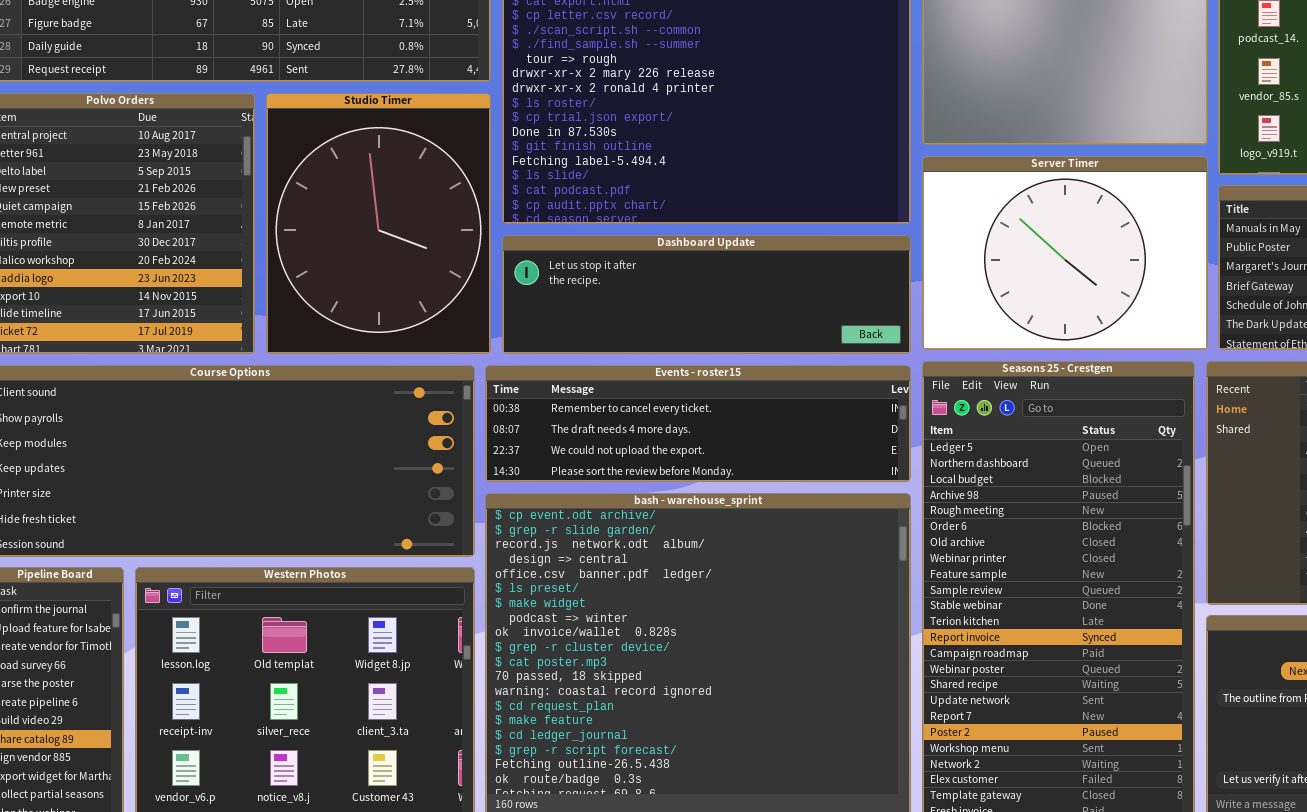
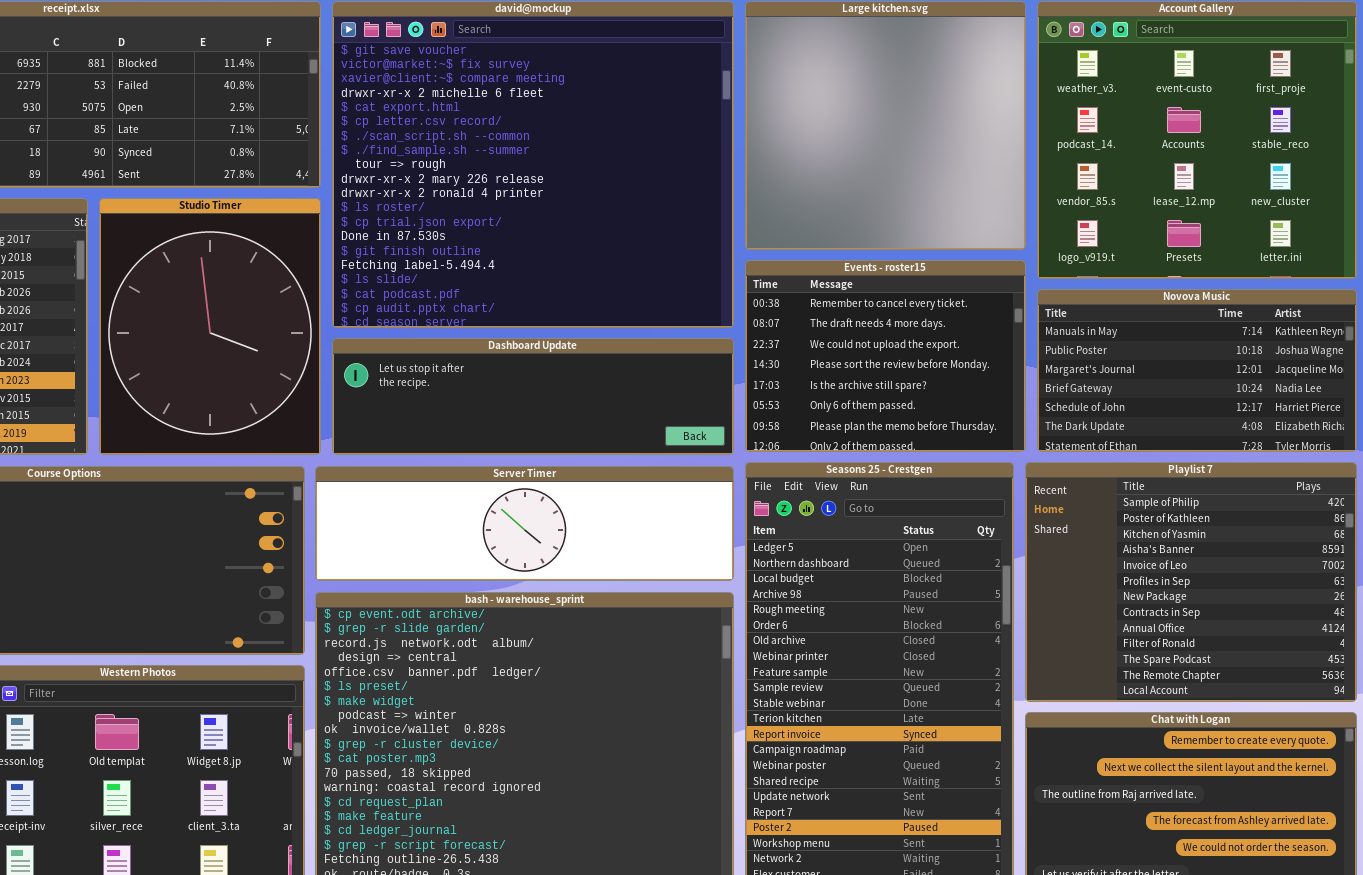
Server Timer: [922,156,1208,350] -> [315,466,734,581], moved, resized
Events - roster15: [485,365,911,482] -> [745,260,1026,452], moved, resized

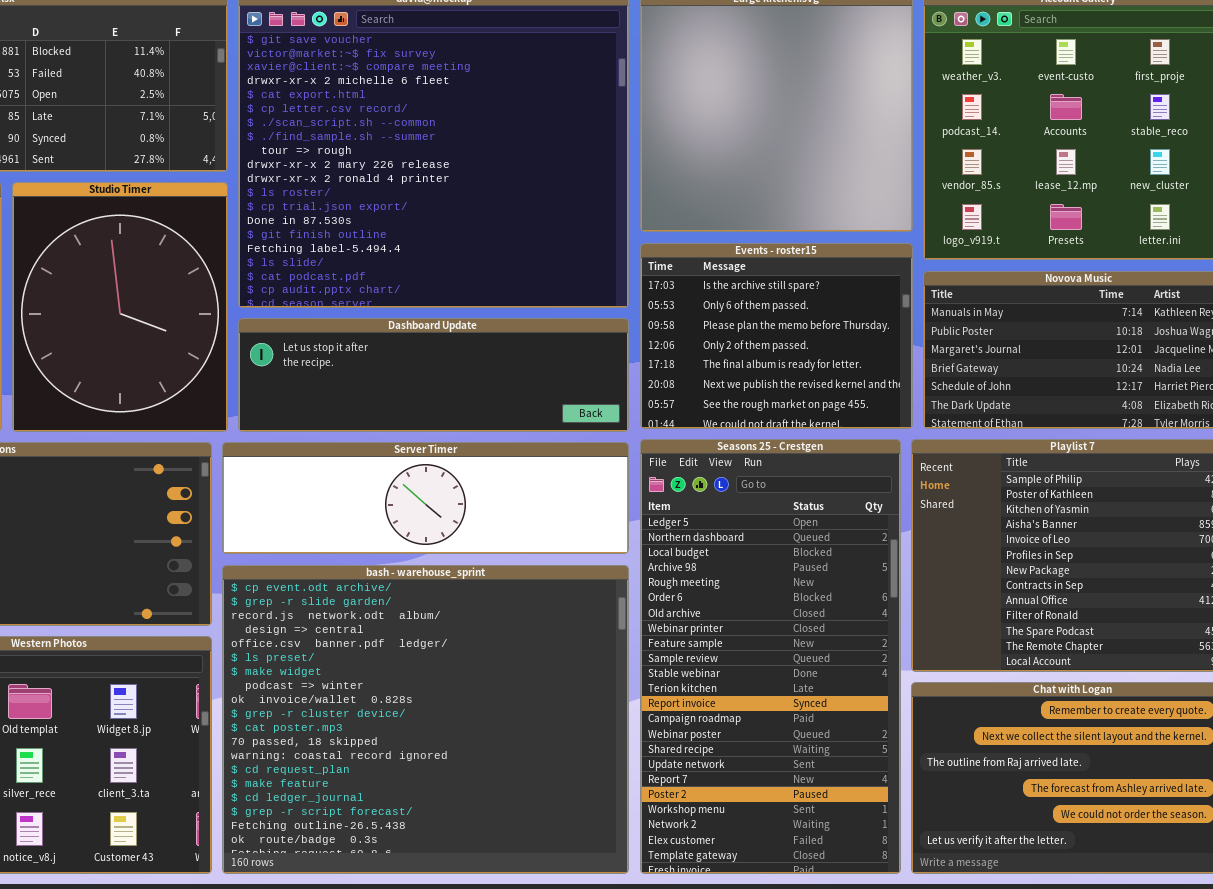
Events - roster15: [745,260,1026,452] -> [640,243,913,429], scrolled down 4 rows

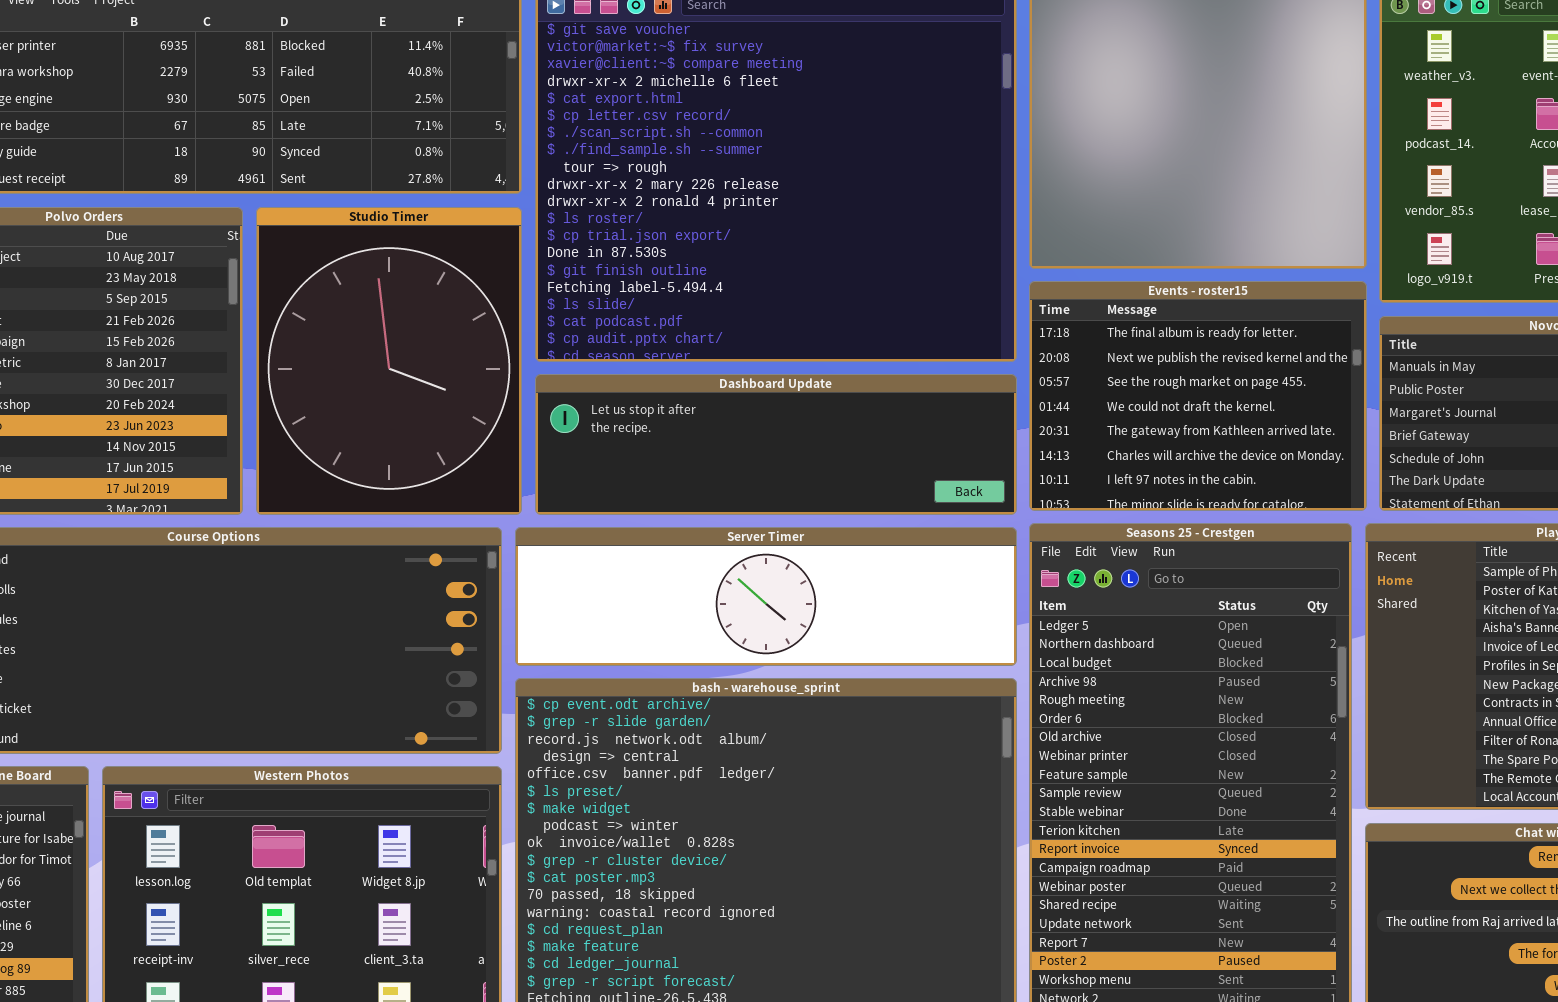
Events - roster15: [640,243,913,429] -> [1029,281,1367,511], scrolled down 4 rows

